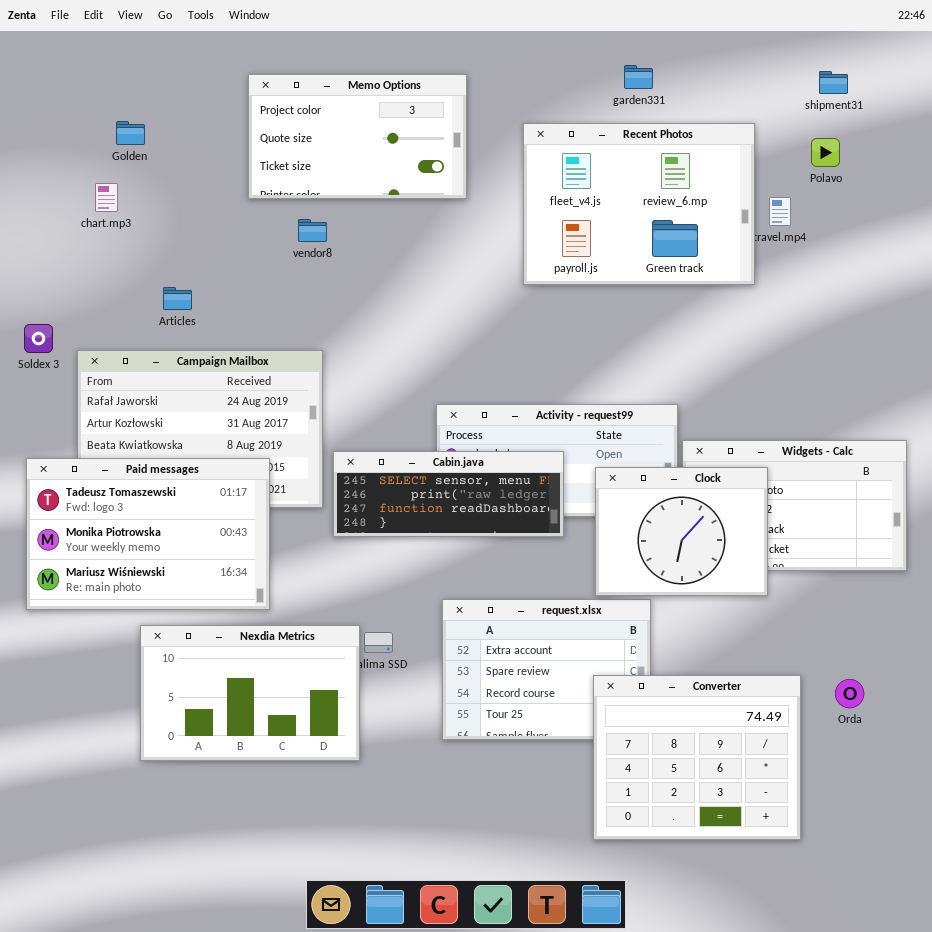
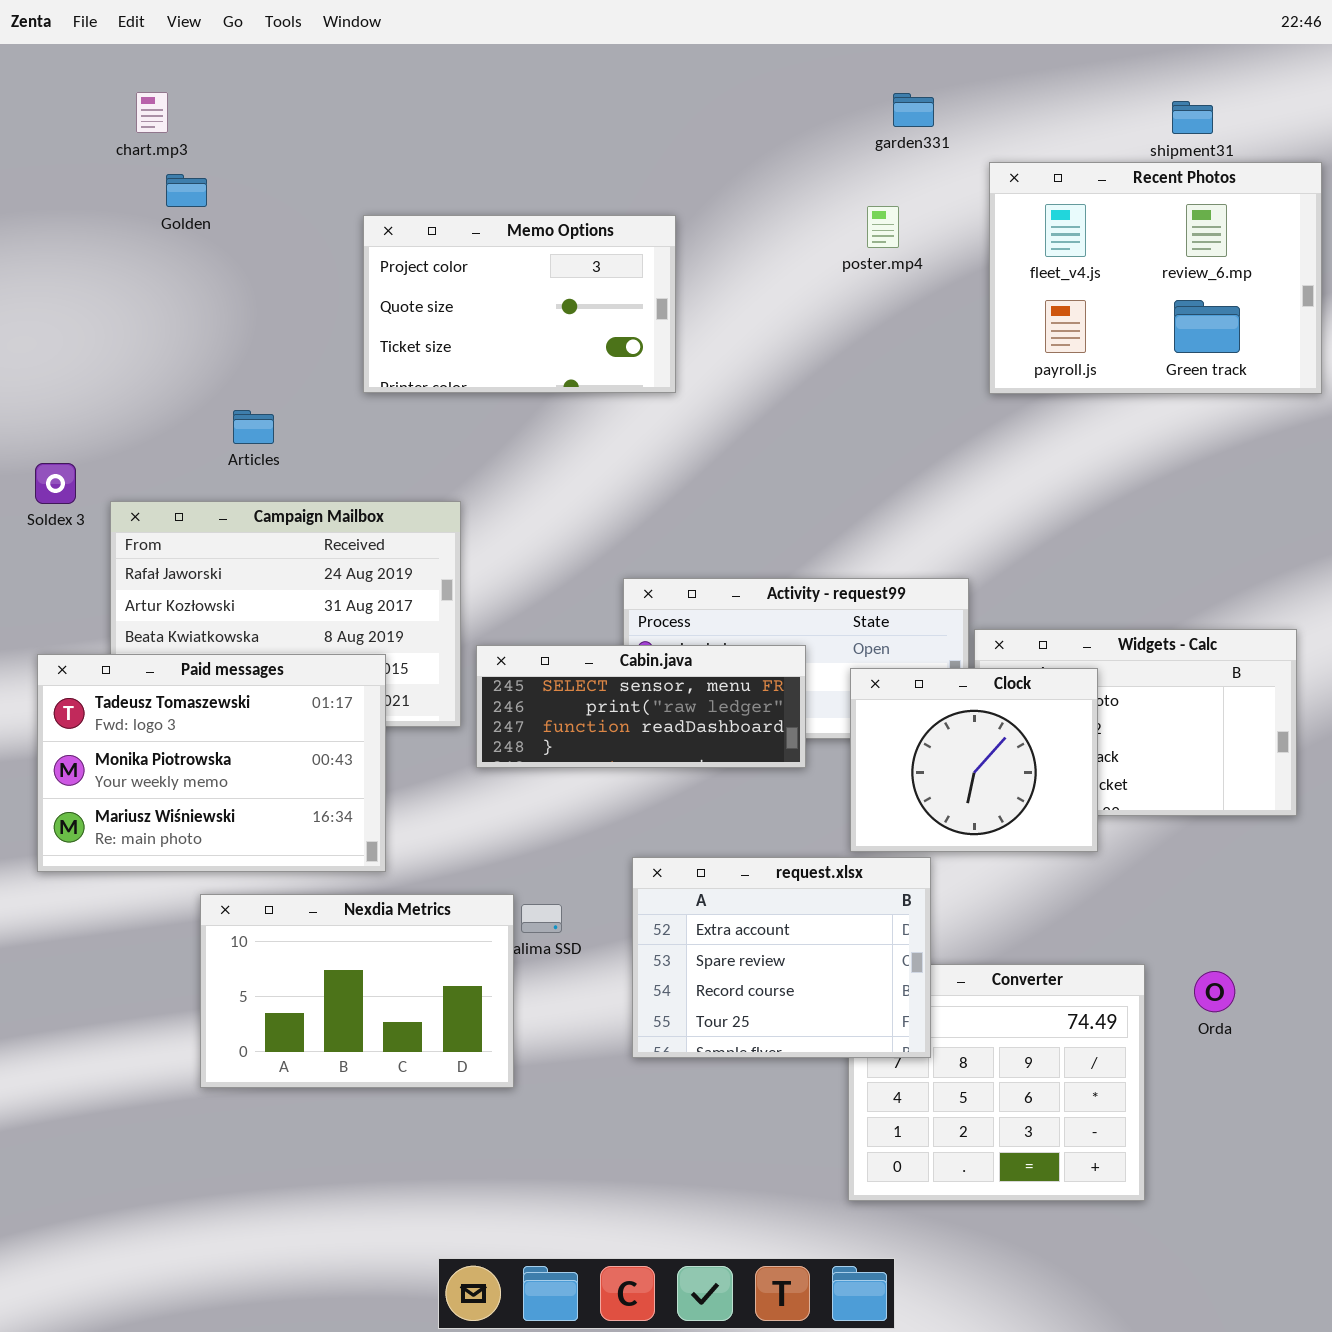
Memo Options: [248,74,467,199] -> [363,215,676,393], moved
Recent Photos: [523,123,755,285] -> [989,162,1322,394], moved
chart.mp3: [95,183,118,212] -> [136,92,168,133], moved
request.xlsx: [442,599,651,740] -> [632,857,931,1058], raised

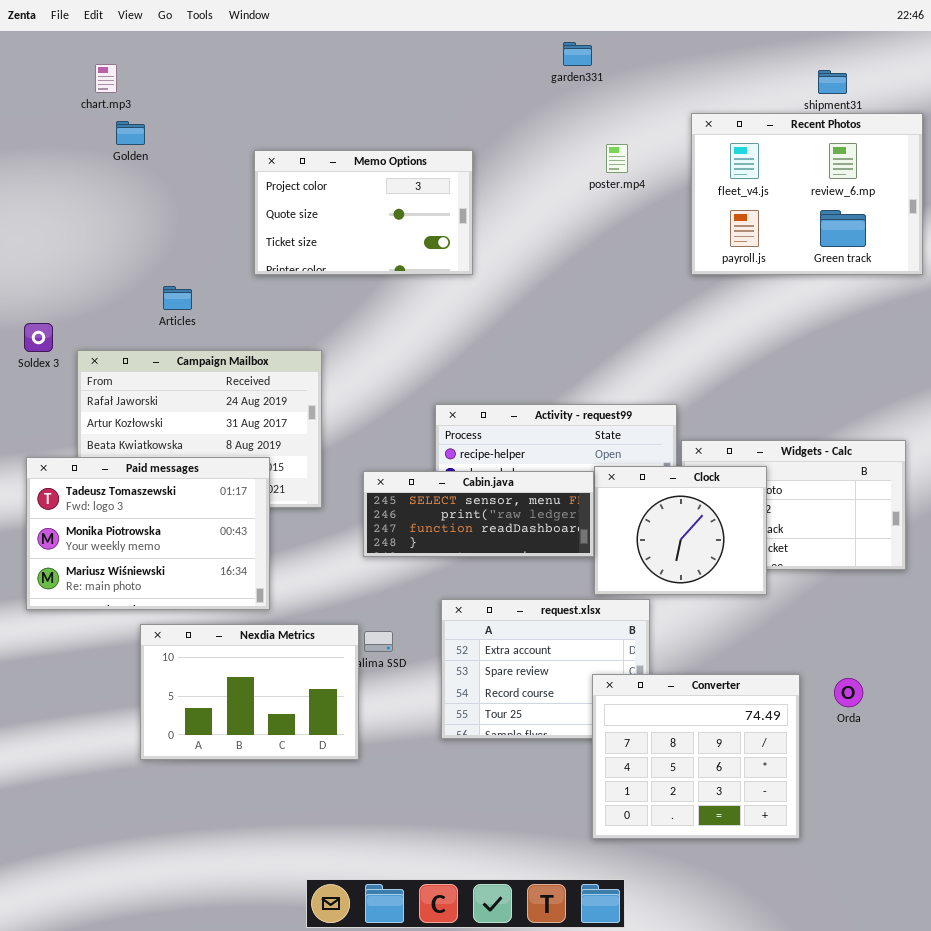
garden331: [893,93,934,127] -> [563,42,592,66], moved
Cabin.java: [476,645,806,768] -> [363,471,594,557], moved
Converter: [848,964,1145,1201] -> [592,674,800,839], raised

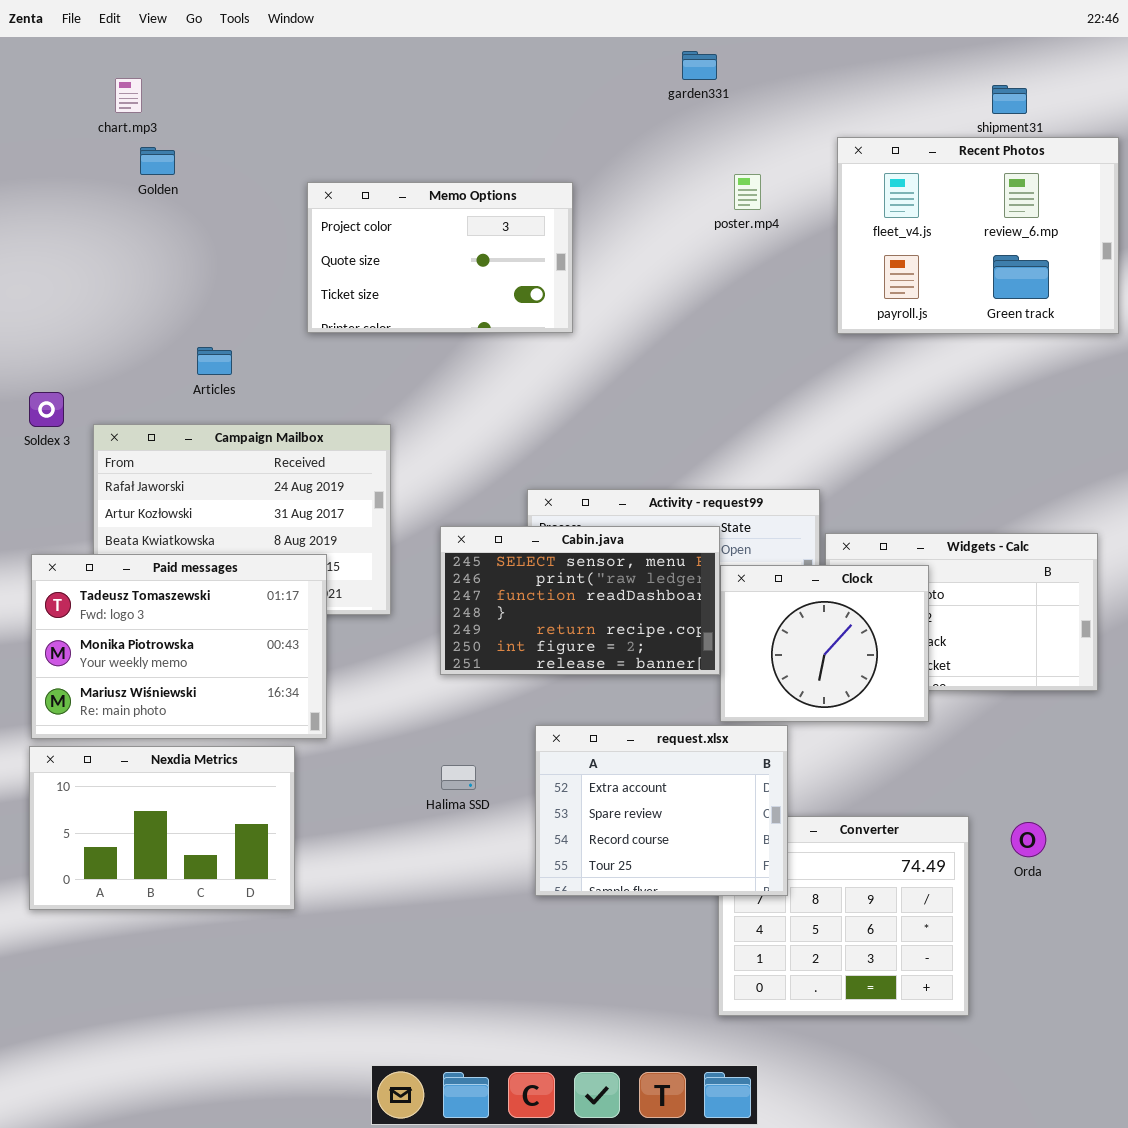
Cabin.java: [363,471,594,557] -> [440,526,720,675], resized
request.xlsx: [441,599,650,739] -> [535,725,788,896], raised
Nexdia Metrics: [140,624,359,760] -> [29,746,295,910], moved

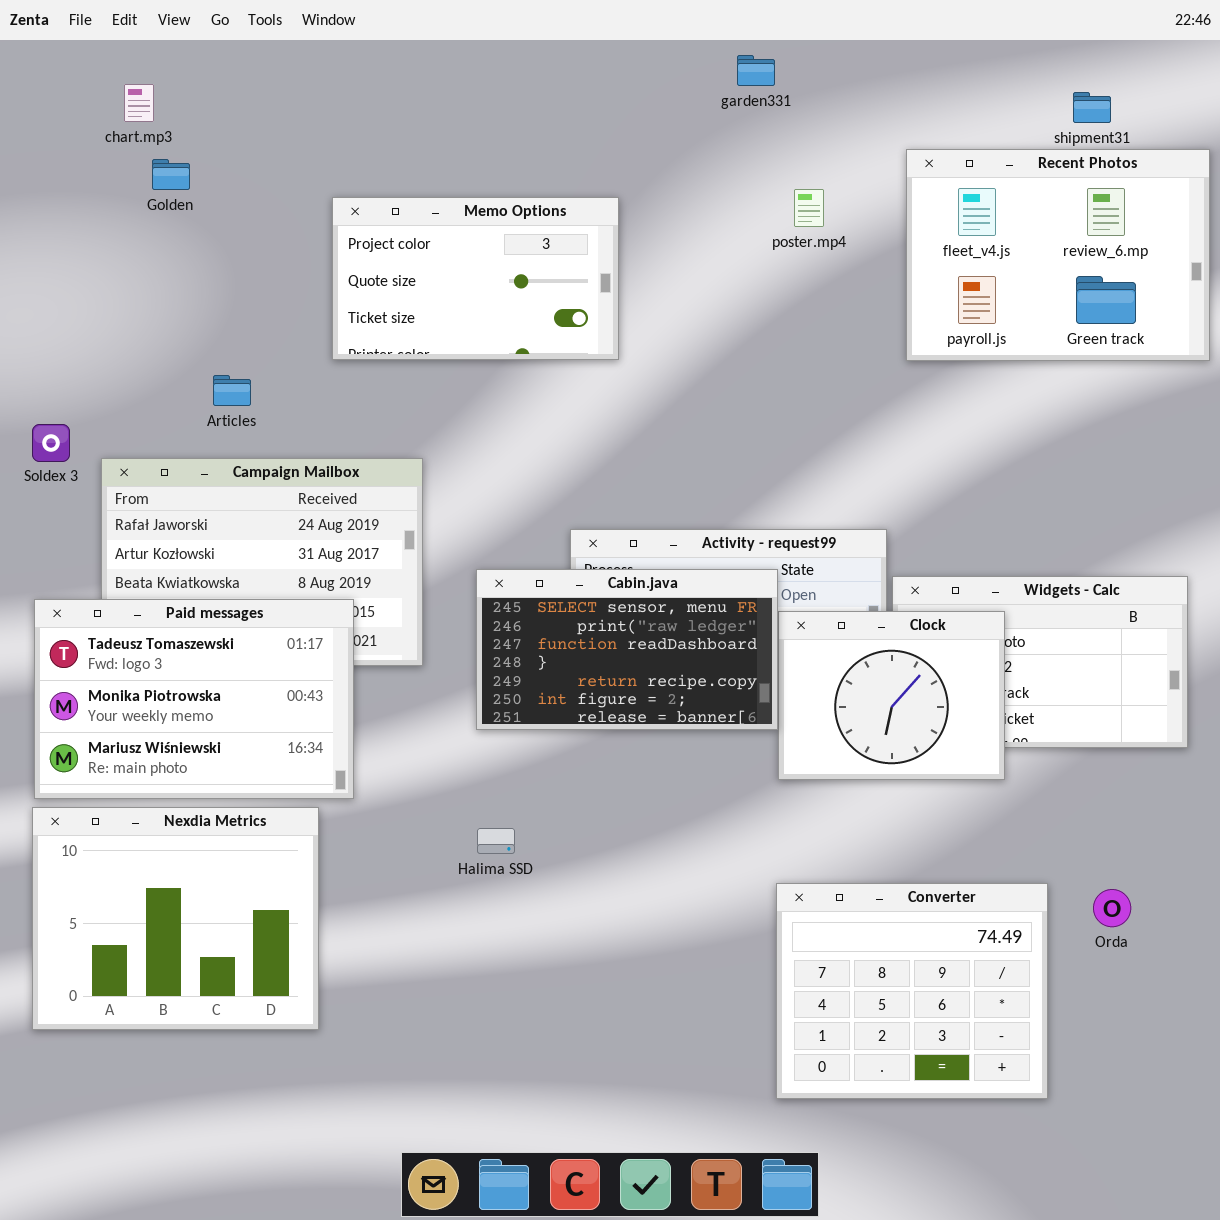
request.xlsx: [535,725,788,896] -> none, closed
Nexdia Metrics: [29,746,295,910] -> [32,807,319,1030], resized

